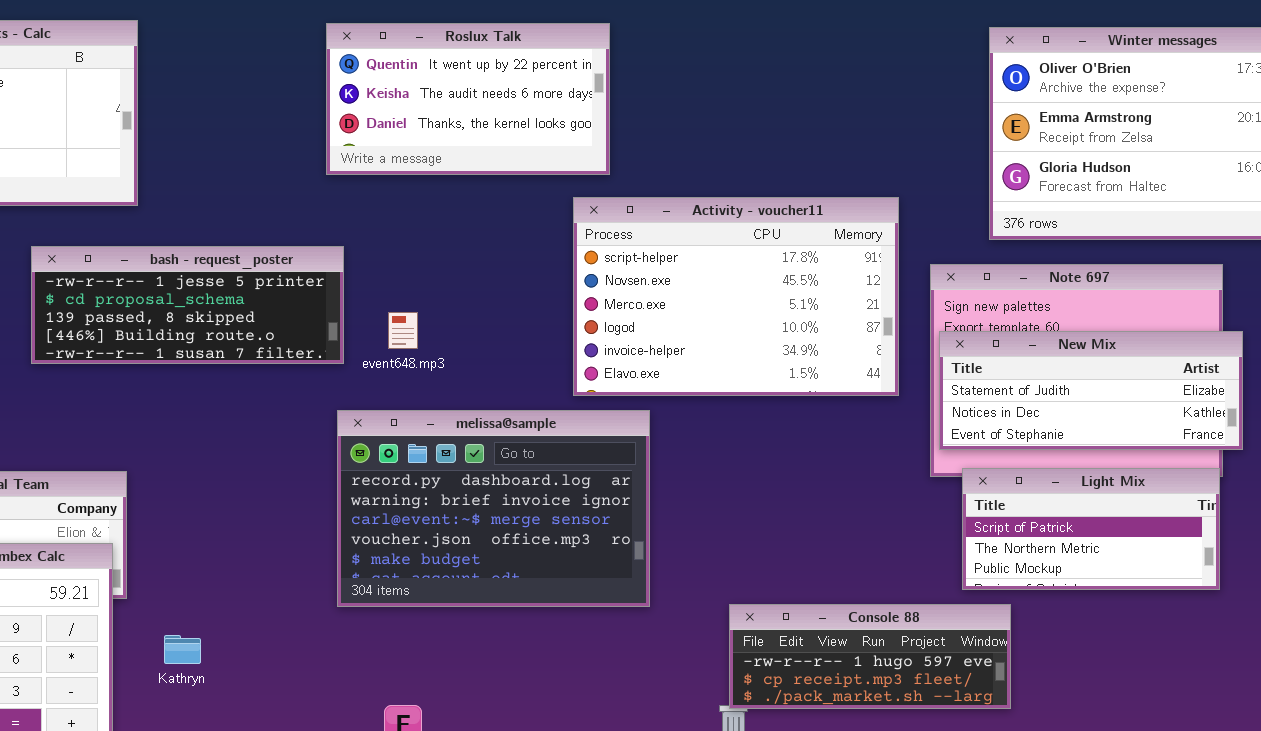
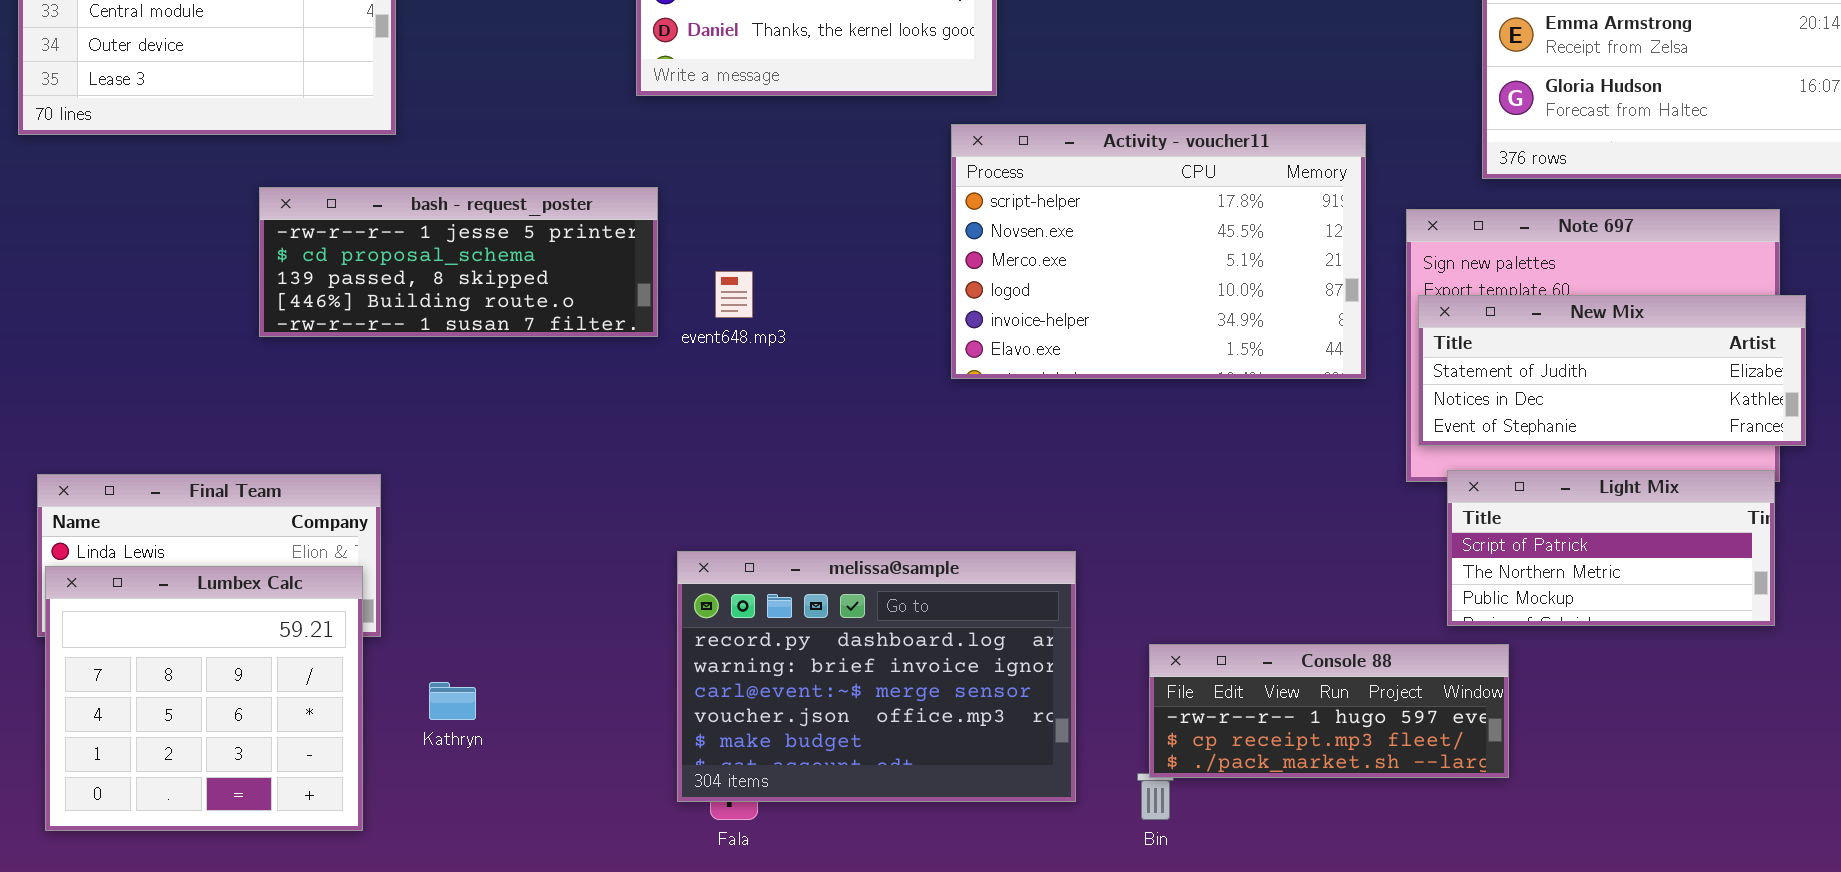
melissa@sample: [337,410,650,607] -> [677,551,1076,802], moved

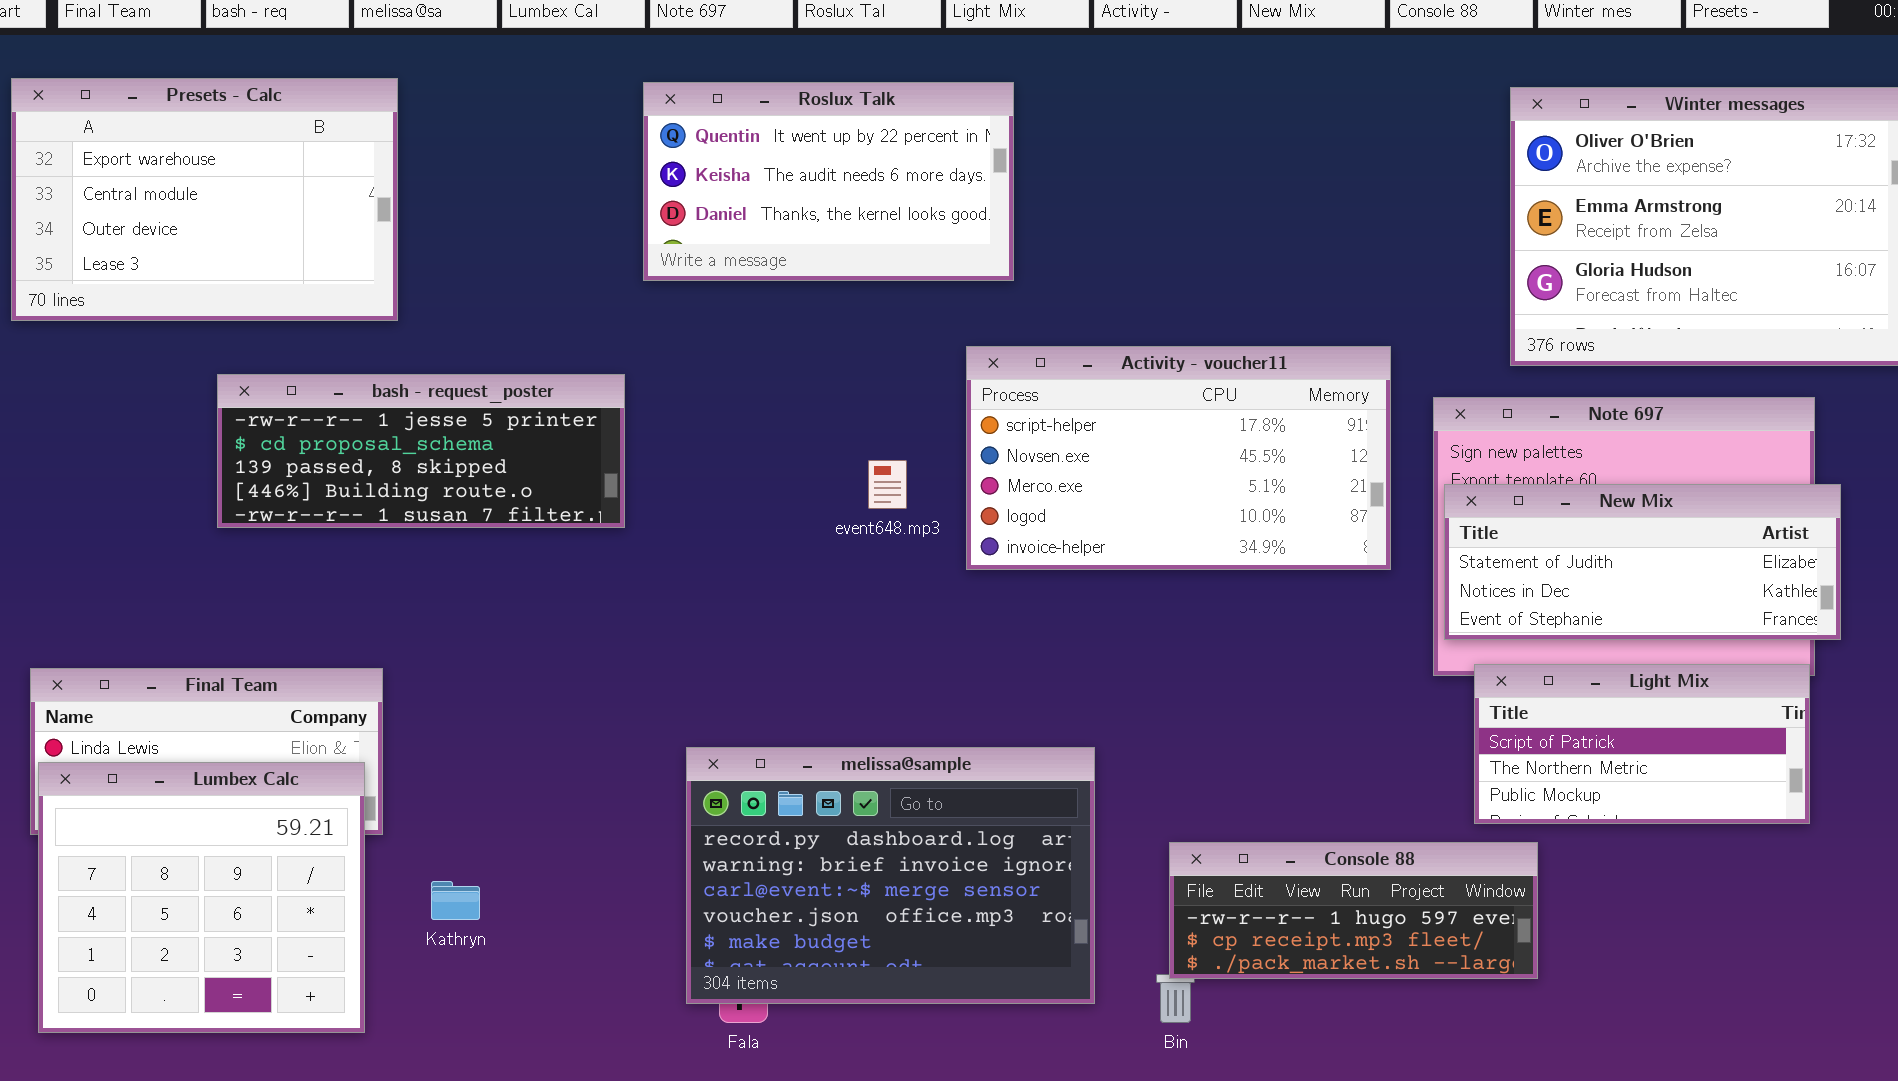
Activity - voucher11: [951,124,1366,379] -> [966,346,1391,570], resized
bash - request_poster: [259,187,658,337] -> [217,374,625,528], moved
event648.mp3: [715,271,753,318] -> [868,460,907,509], moved

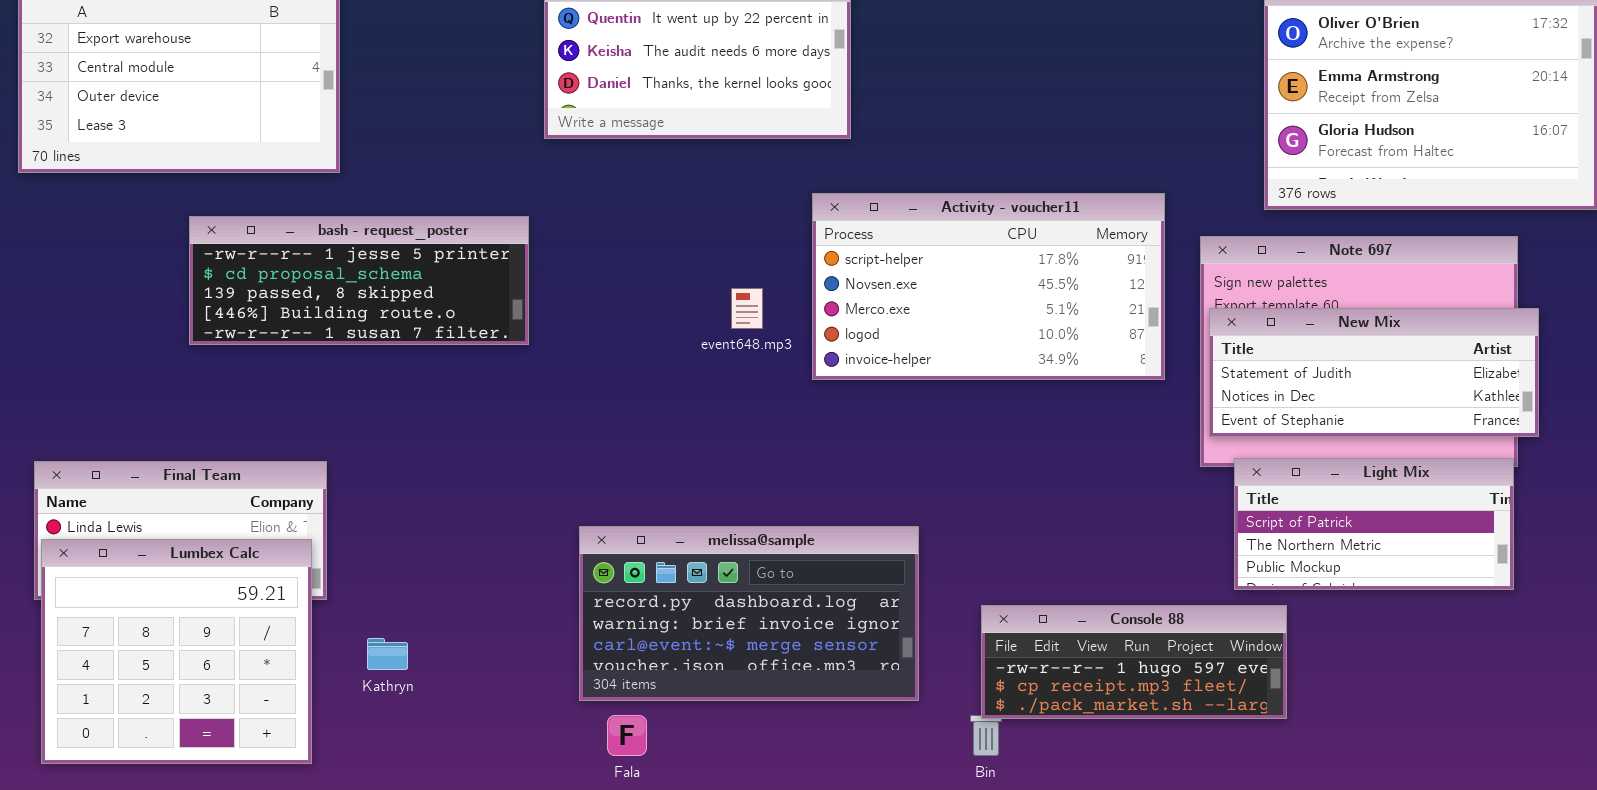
melissa@sample: [686,747,1095,1004] -> [579,526,919,701], resized

